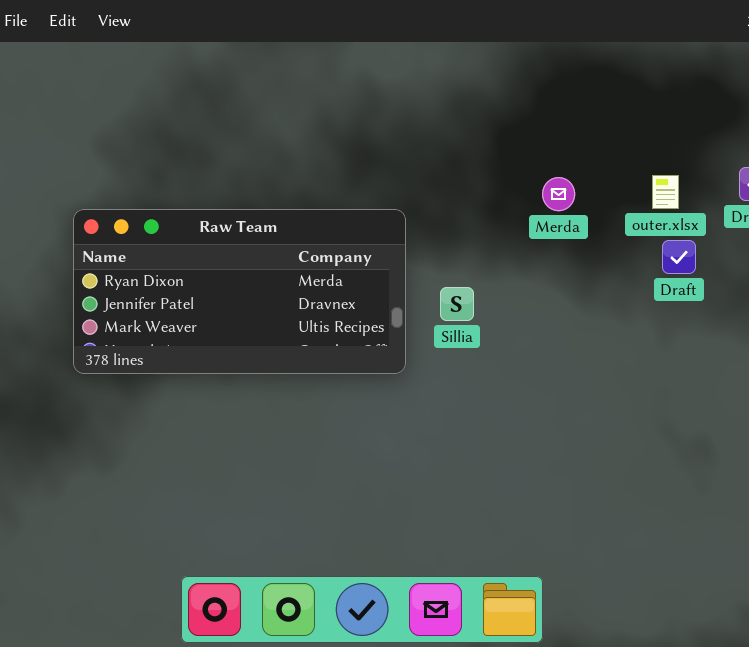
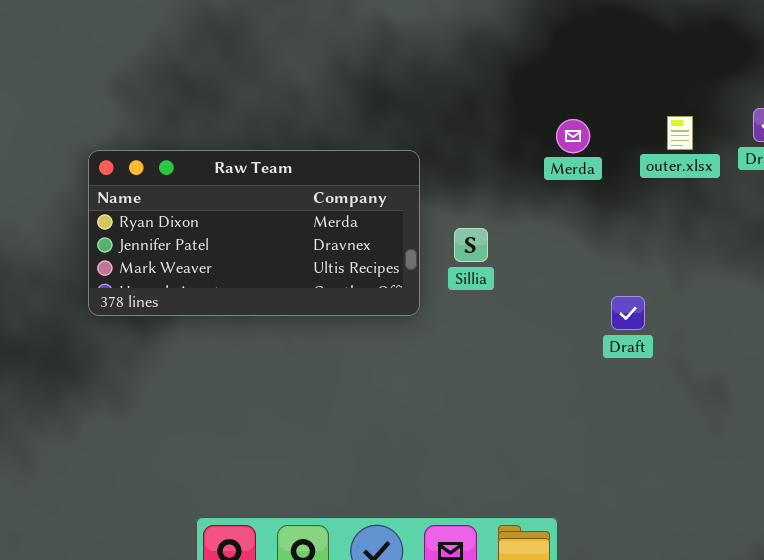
Draft: [662,240,696,274] -> [611,296,645,330], moved

